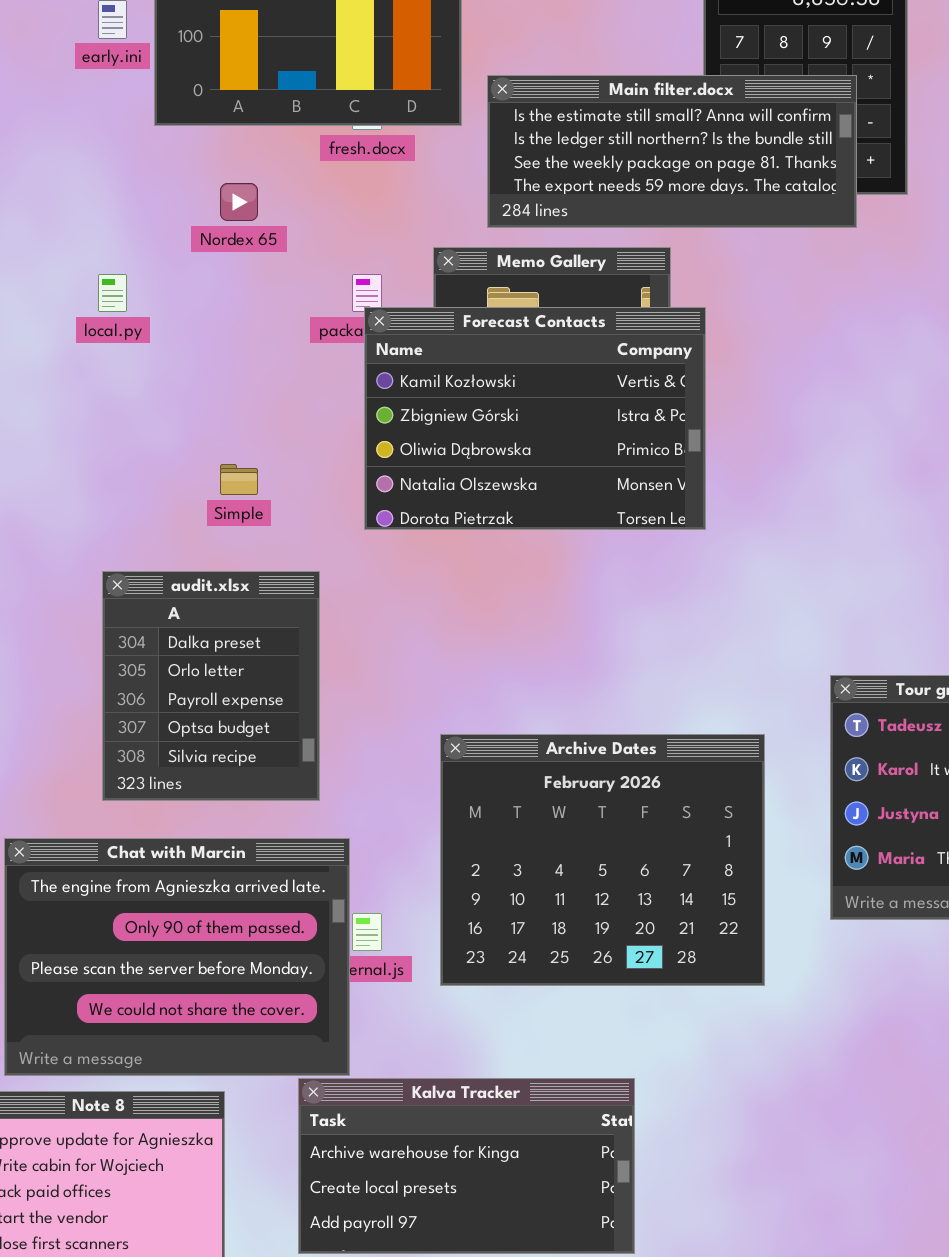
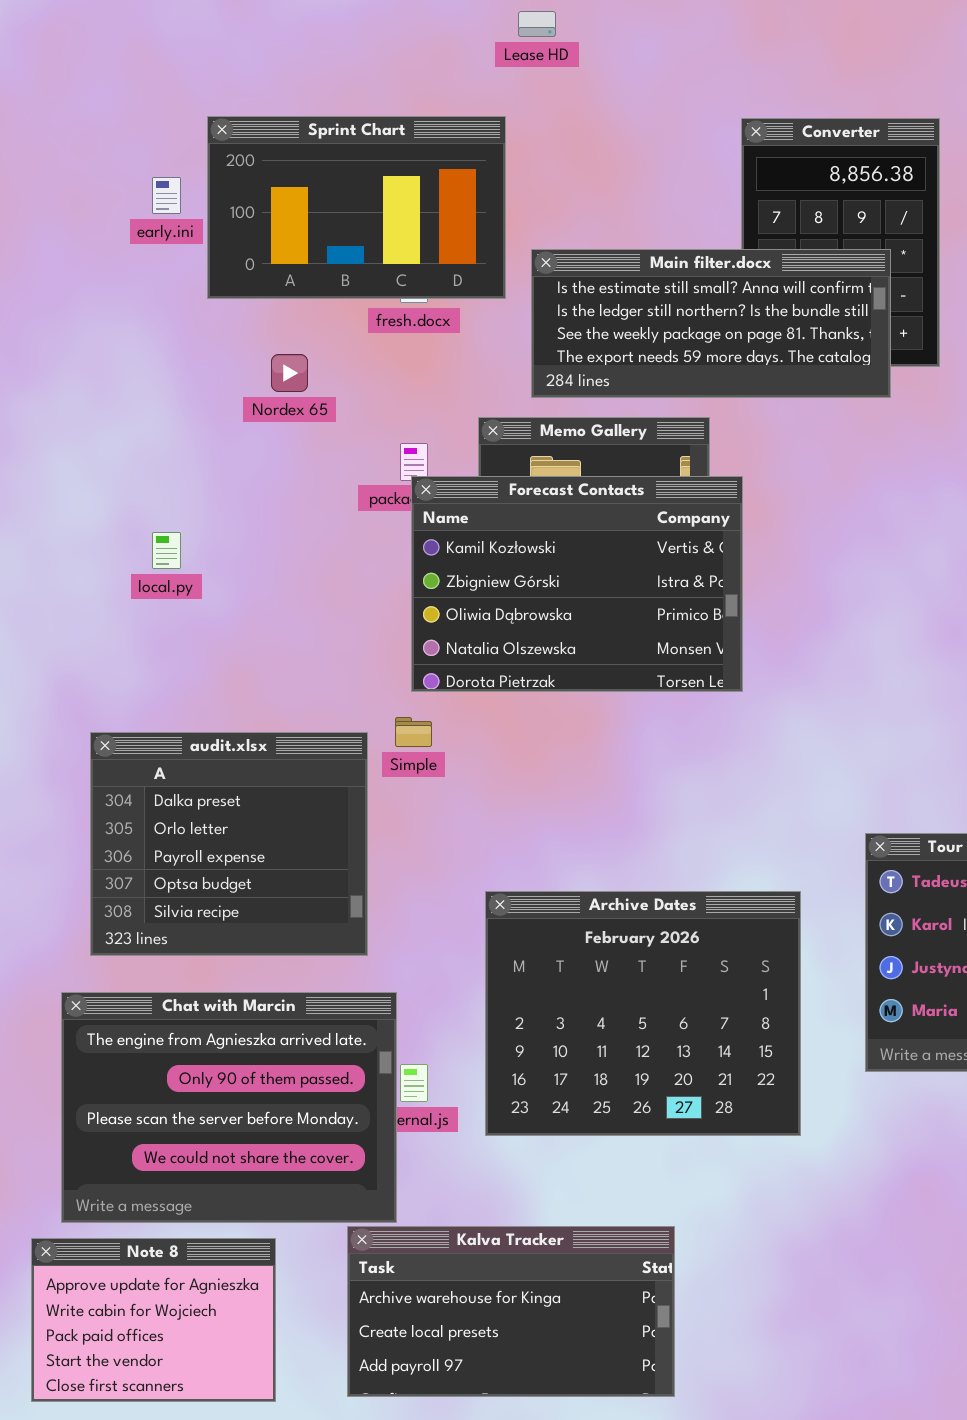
local.py: [98,274,127,312] -> [152,532,181,569], moved
Simple: [220,464,258,495] -> [395,717,432,747], moved
audit.xlsx: [102,571,320,801] -> [90,732,368,956], resized

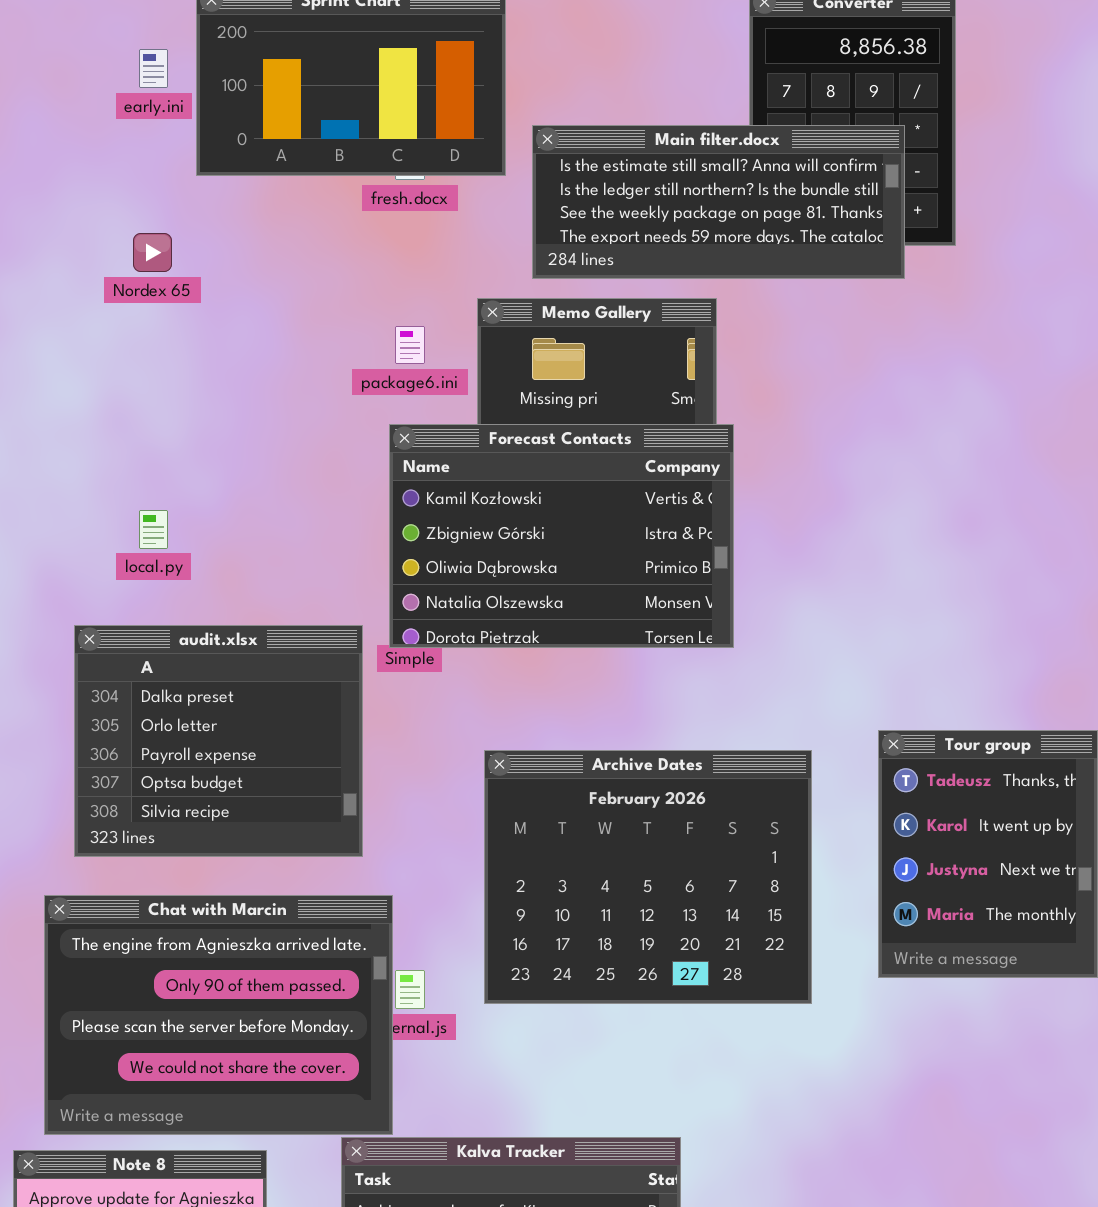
Nordex 65: [271,354,308,392] -> [133,233,172,272], moved
Forecast Contacts: [411,476,743,692] -> [389,424,734,648], moved
local.py: [152,532,181,569] -> [139,510,168,549], moved
Archive Dates: [485,891,801,1136] -> [484,750,812,1004], moved

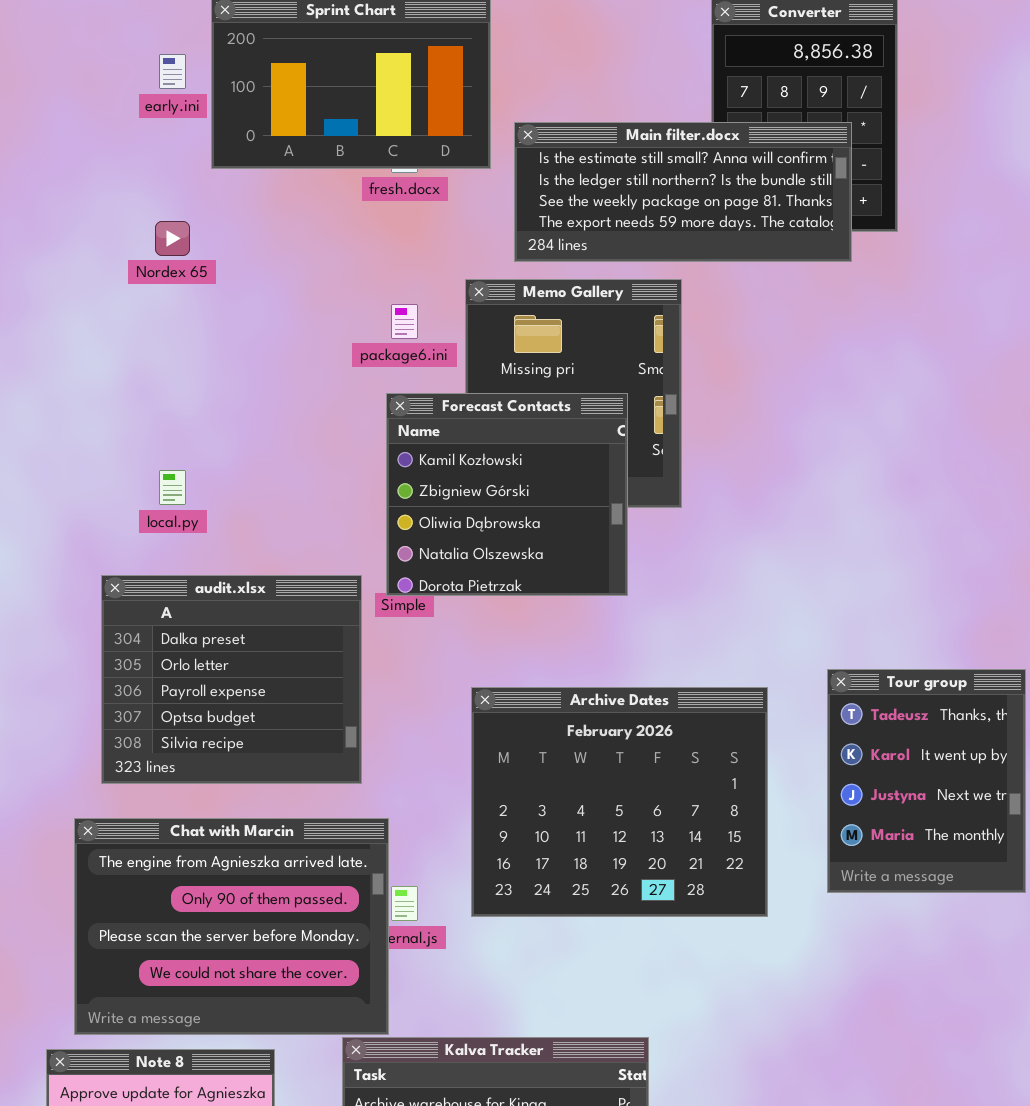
Forecast Contacts: [389,424,734,648] -> [386,393,628,596], resized

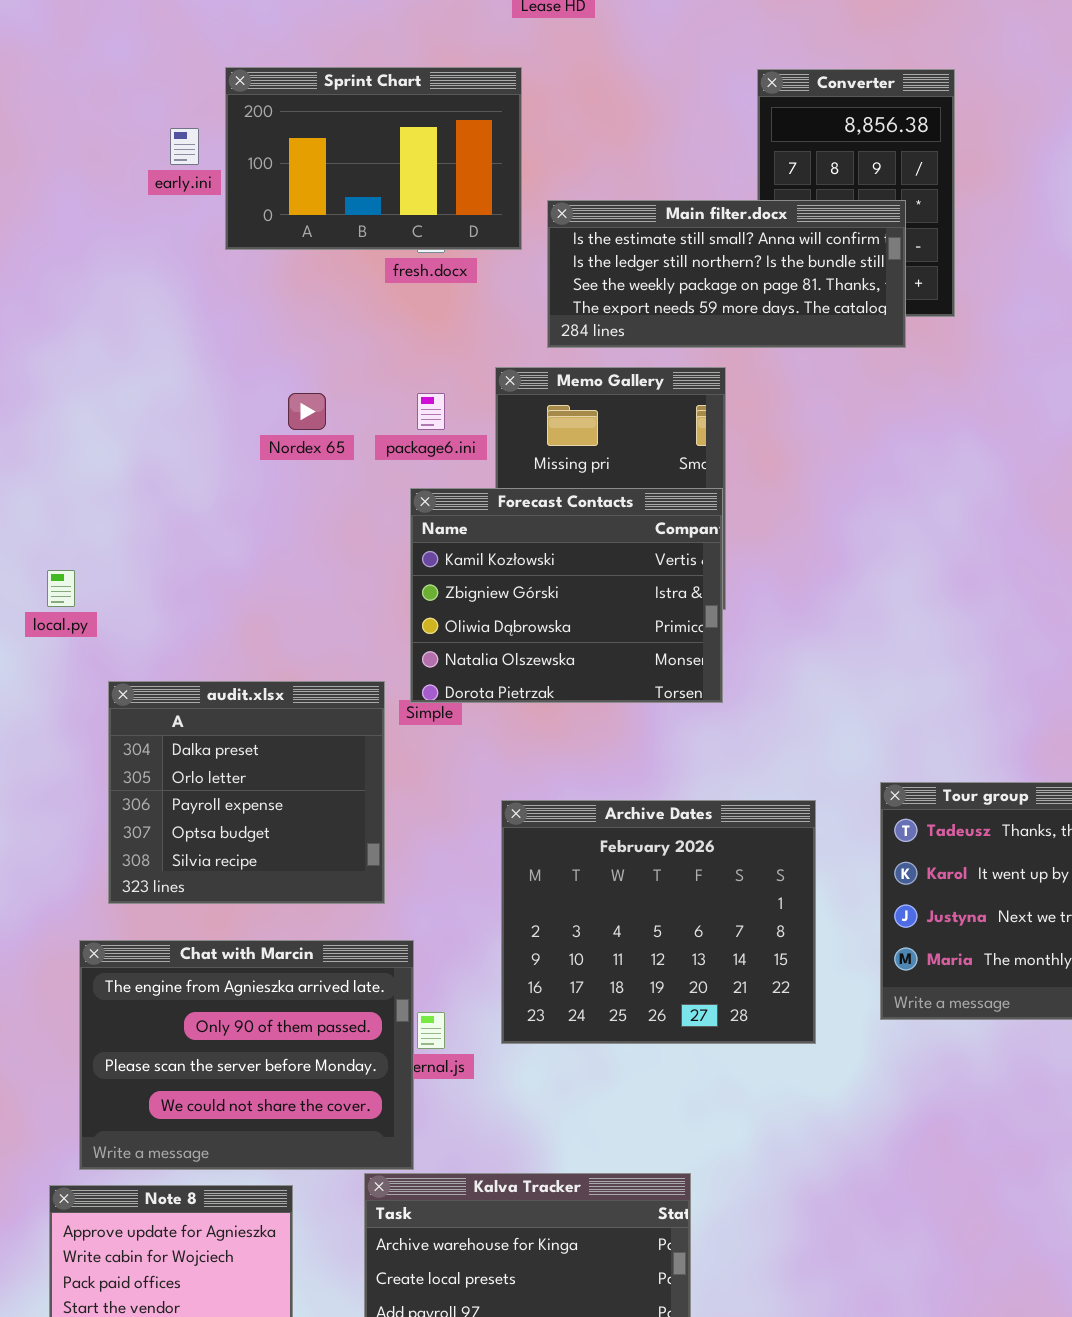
Nordex 65: [155,221,190,256] -> [288,393,326,430], moved
Forecast Contacts: [386,393,628,596] -> [410,488,723,703], resized
local.py: [159,470,186,505] -> [47,570,75,607], moved

